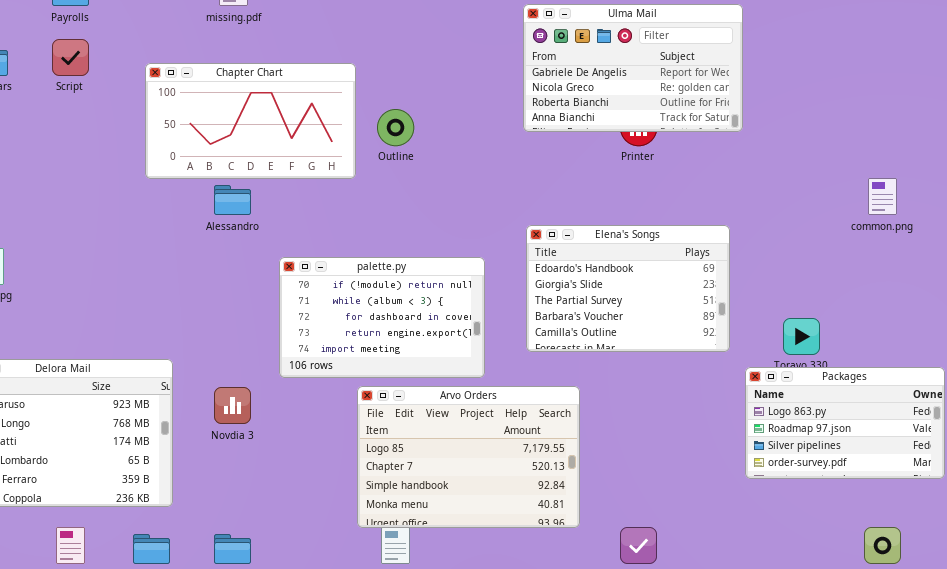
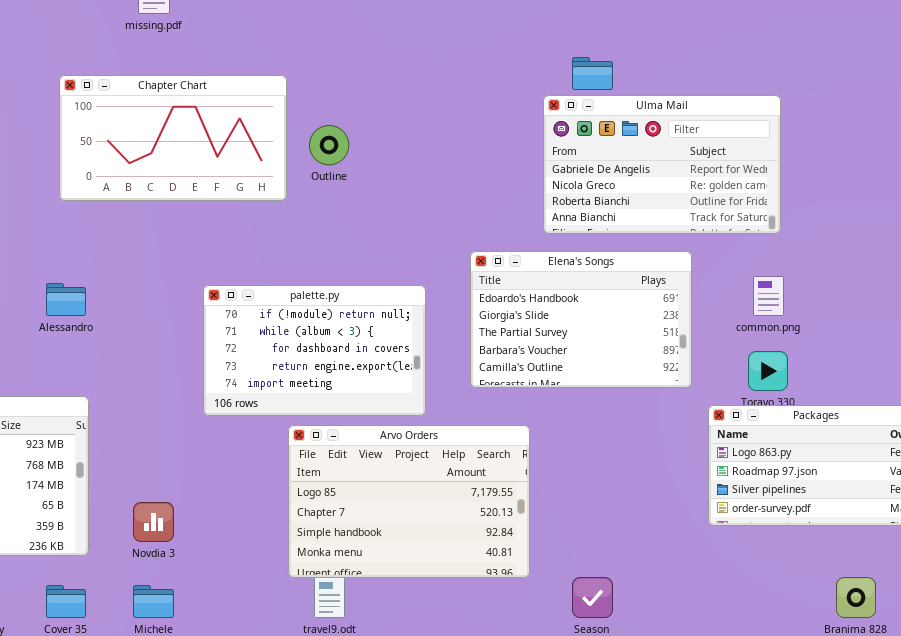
Ulma Mail: [523,4,743,132] -> [543,95,781,234], moved
common.png: [868,178,897,215] -> [753,276,784,316], moved
Alessandro: [214,185,251,215] -> [46,283,86,316], moved
Novdia 3: [214,387,251,424] -> [133,502,174,542], moved

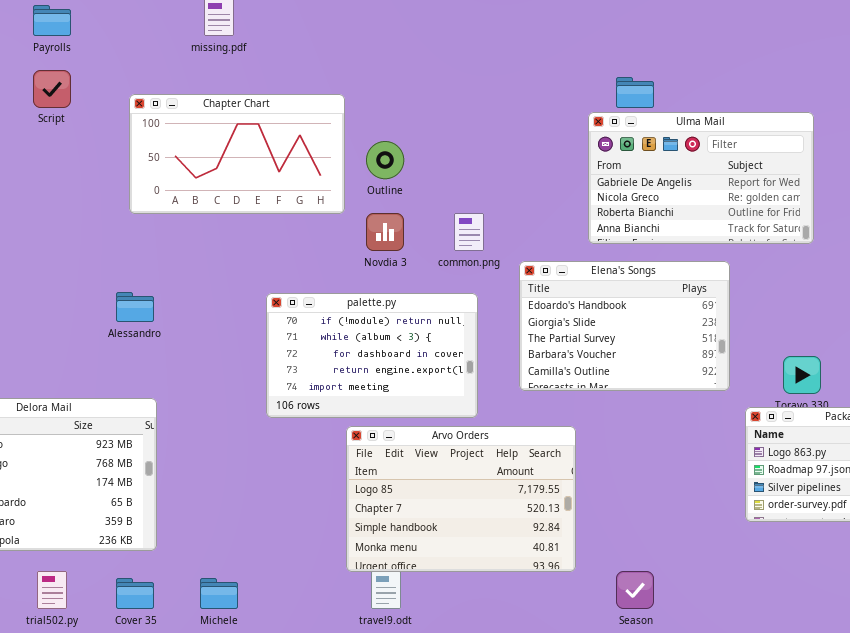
common.png: [753,276,784,316] -> [454,213,484,251], moved
Novdia 3: [133,502,174,542] -> [366,213,404,251], moved

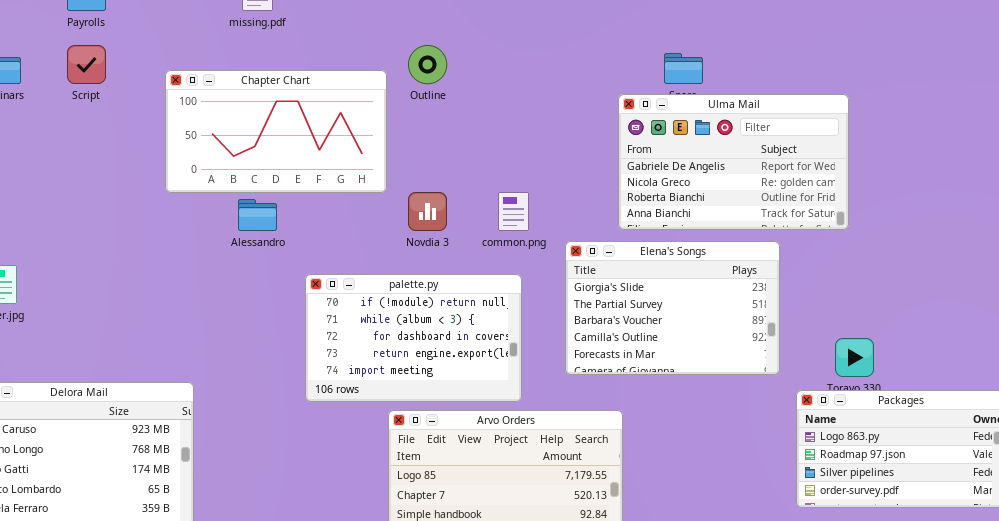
Ulma Mail: [588,112,814,244] -> [618,94,849,230], moved
Outline: [366,141,404,179] -> [408,45,447,84], moved
Elena's Songs: [519,261,730,391] -> [565,241,780,375], scrolled down 1 row
Alessandro: [116,292,154,322] -> [238,199,277,231], moved

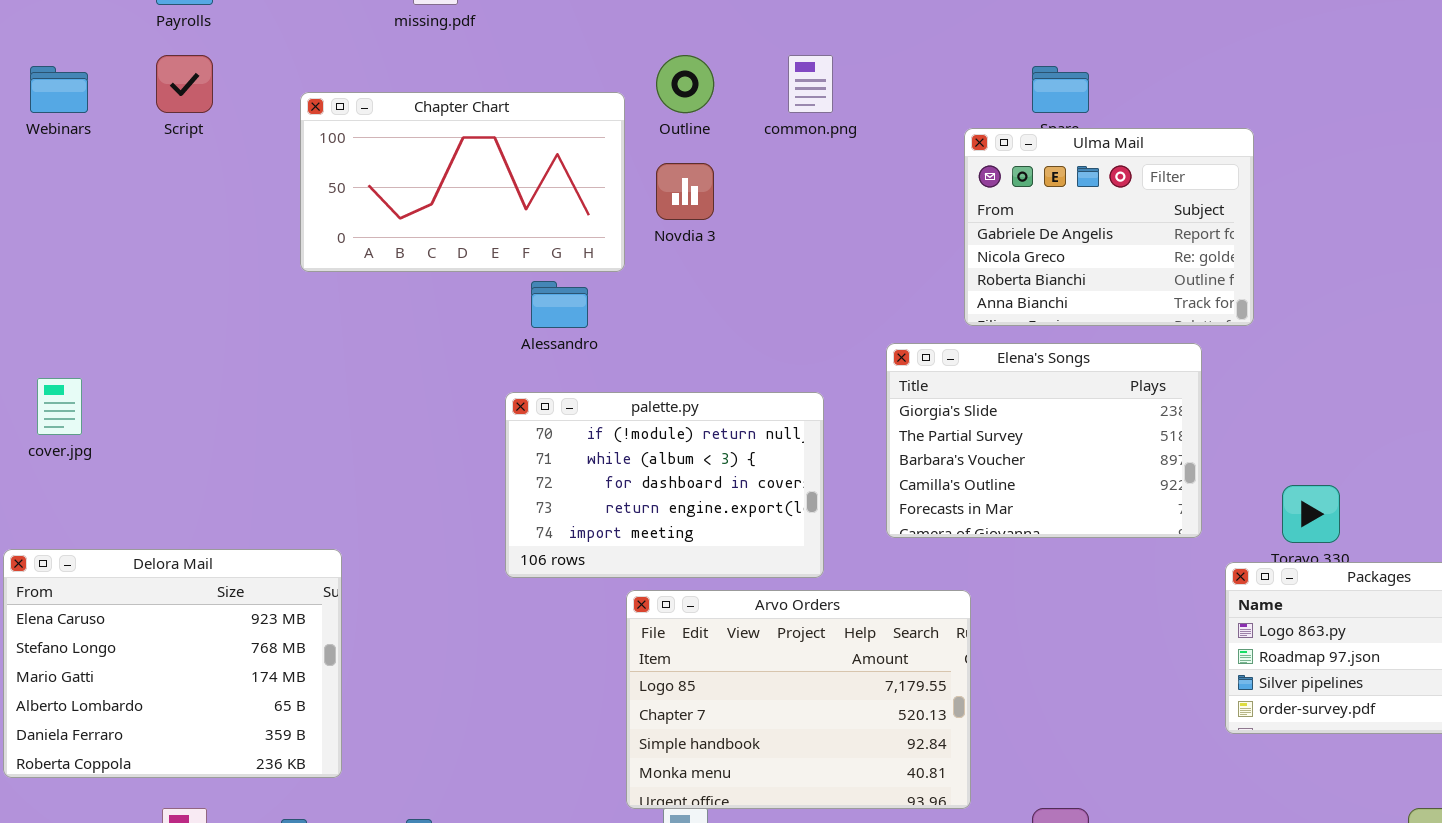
Ulma Mail: [618,94,849,230] -> [964,128,1254,326], resized
Novdia 3: [408,192,447,231] -> [656,163,714,220], moved
common.png: [498,192,529,231] -> [788,55,833,113], moved
Alessandro: [238,199,277,231] -> [531,281,588,328], moved

